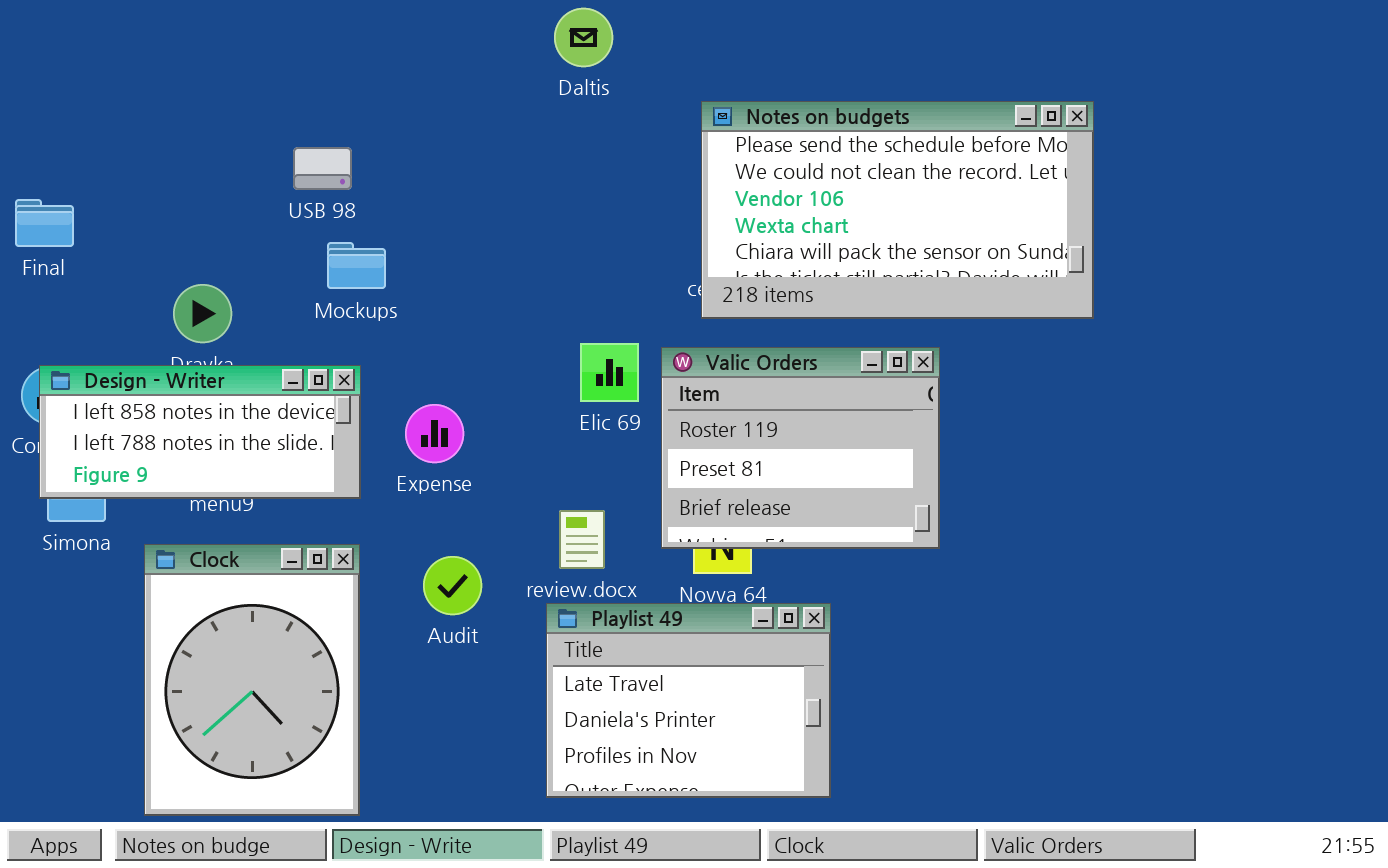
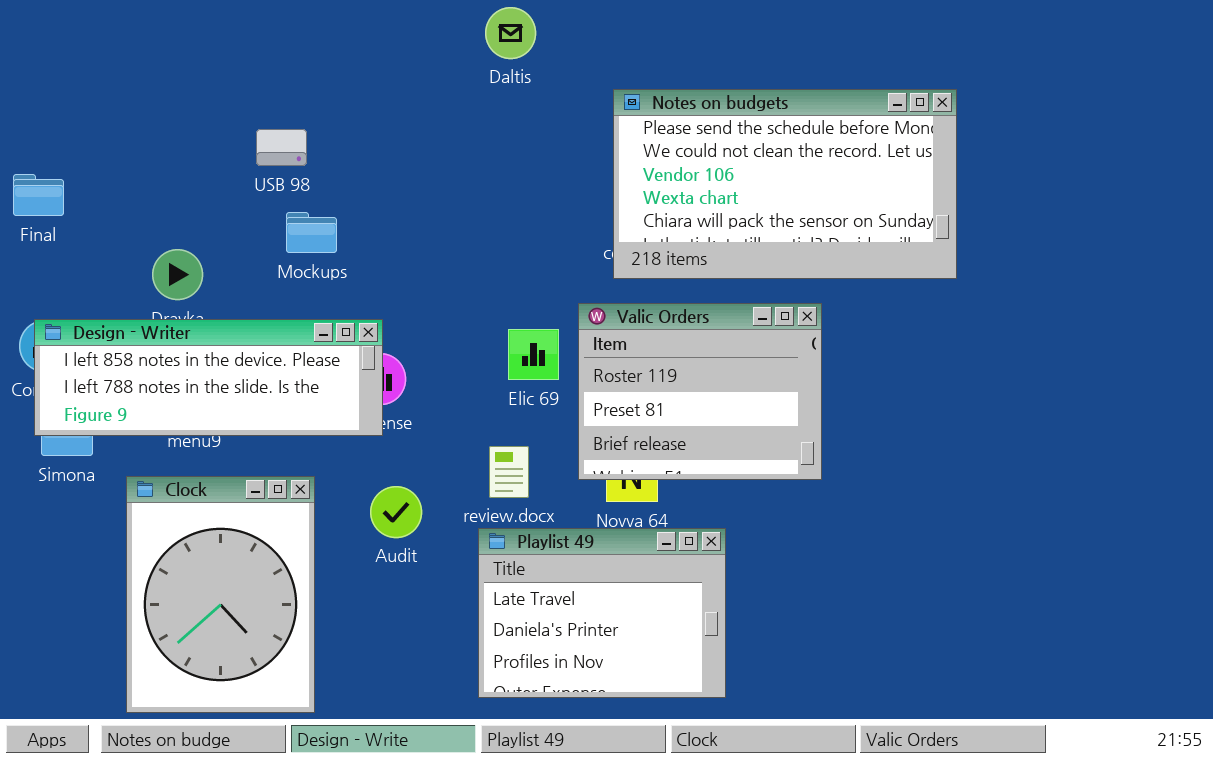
Elic 69: [580,343,639,402] -> [508,329,559,380], moved
Design - Writer: [39,365,361,499] -> [34,319,383,436], resized

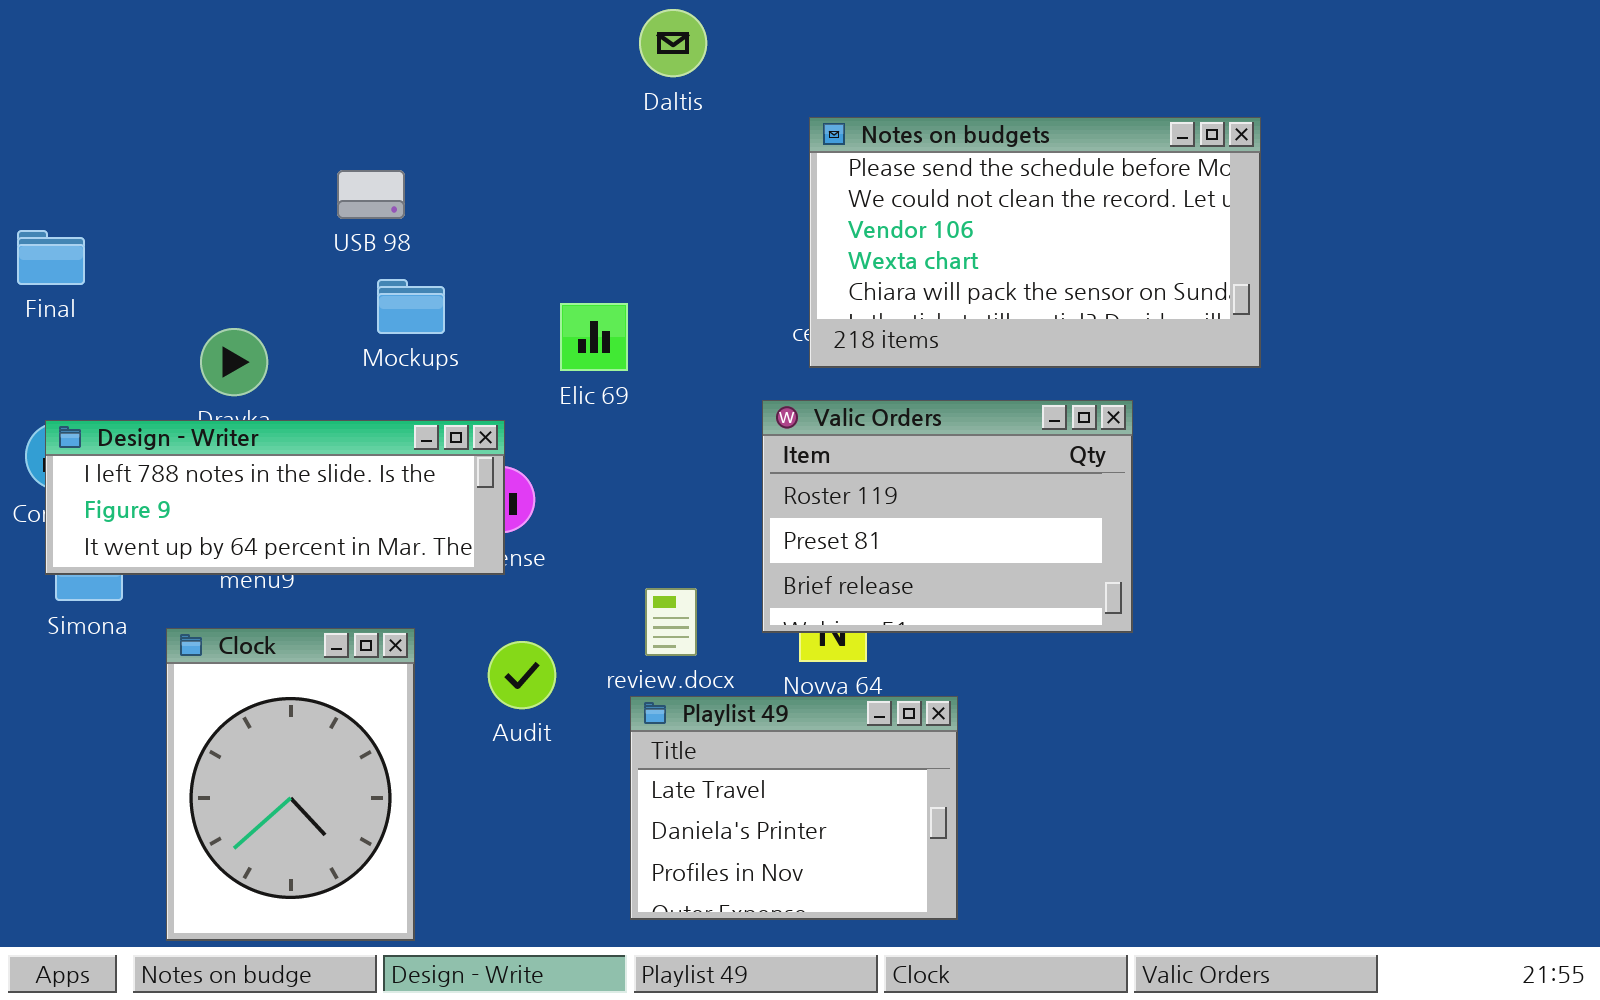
Valic Orders: [578,303,822,480] -> [762,400,1133,633], resized
Design - Writer: [34,319,383,436] -> [45,420,505,575], scrolled down 1 row
Elic 69: [508,329,559,380] -> [560,303,628,371], moved

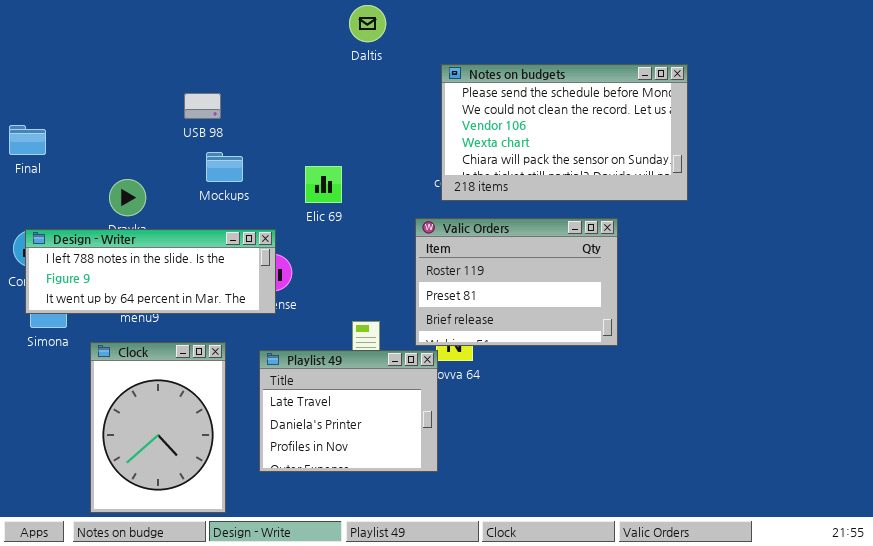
Playlist 49: [630,696,958,920] -> [259,350,438,472], moved

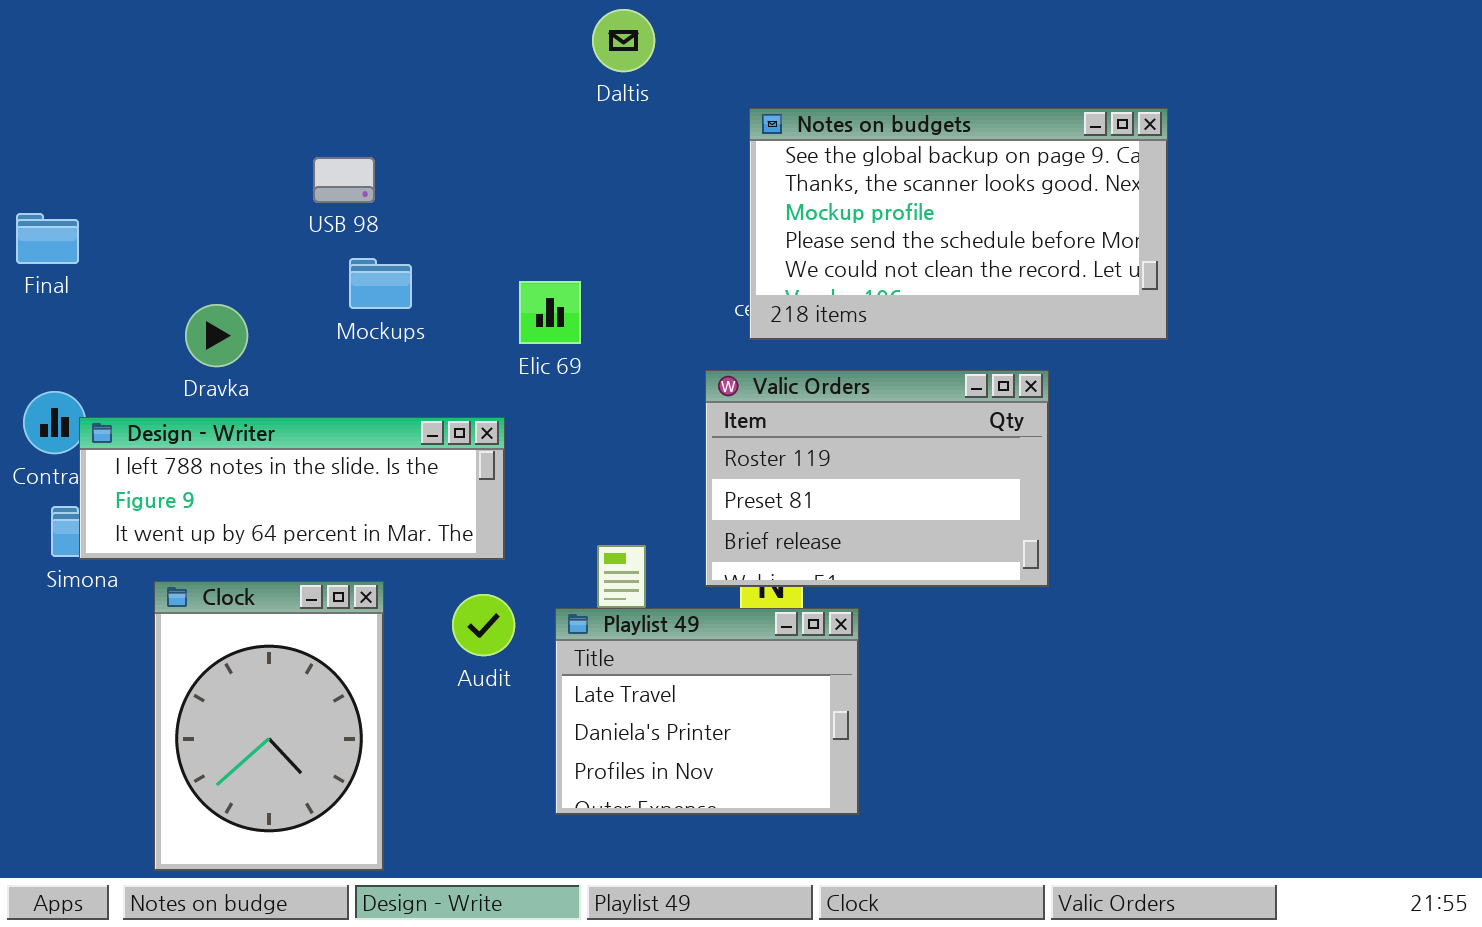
Notes on budgets: [441,64,688,201] -> [749,108,1168,340], scrolled up 3 rows
Design - Writer: [25,229,276,314] -> [79,417,505,560], moved
Playlist 49: [259,350,438,472] -> [555,608,859,815], moved

